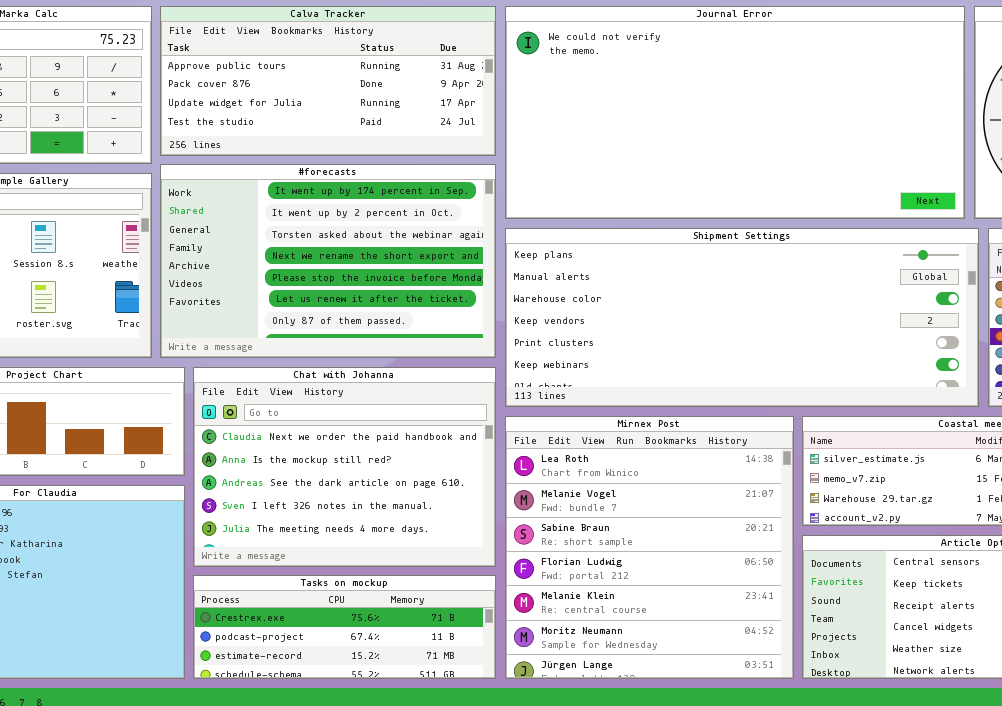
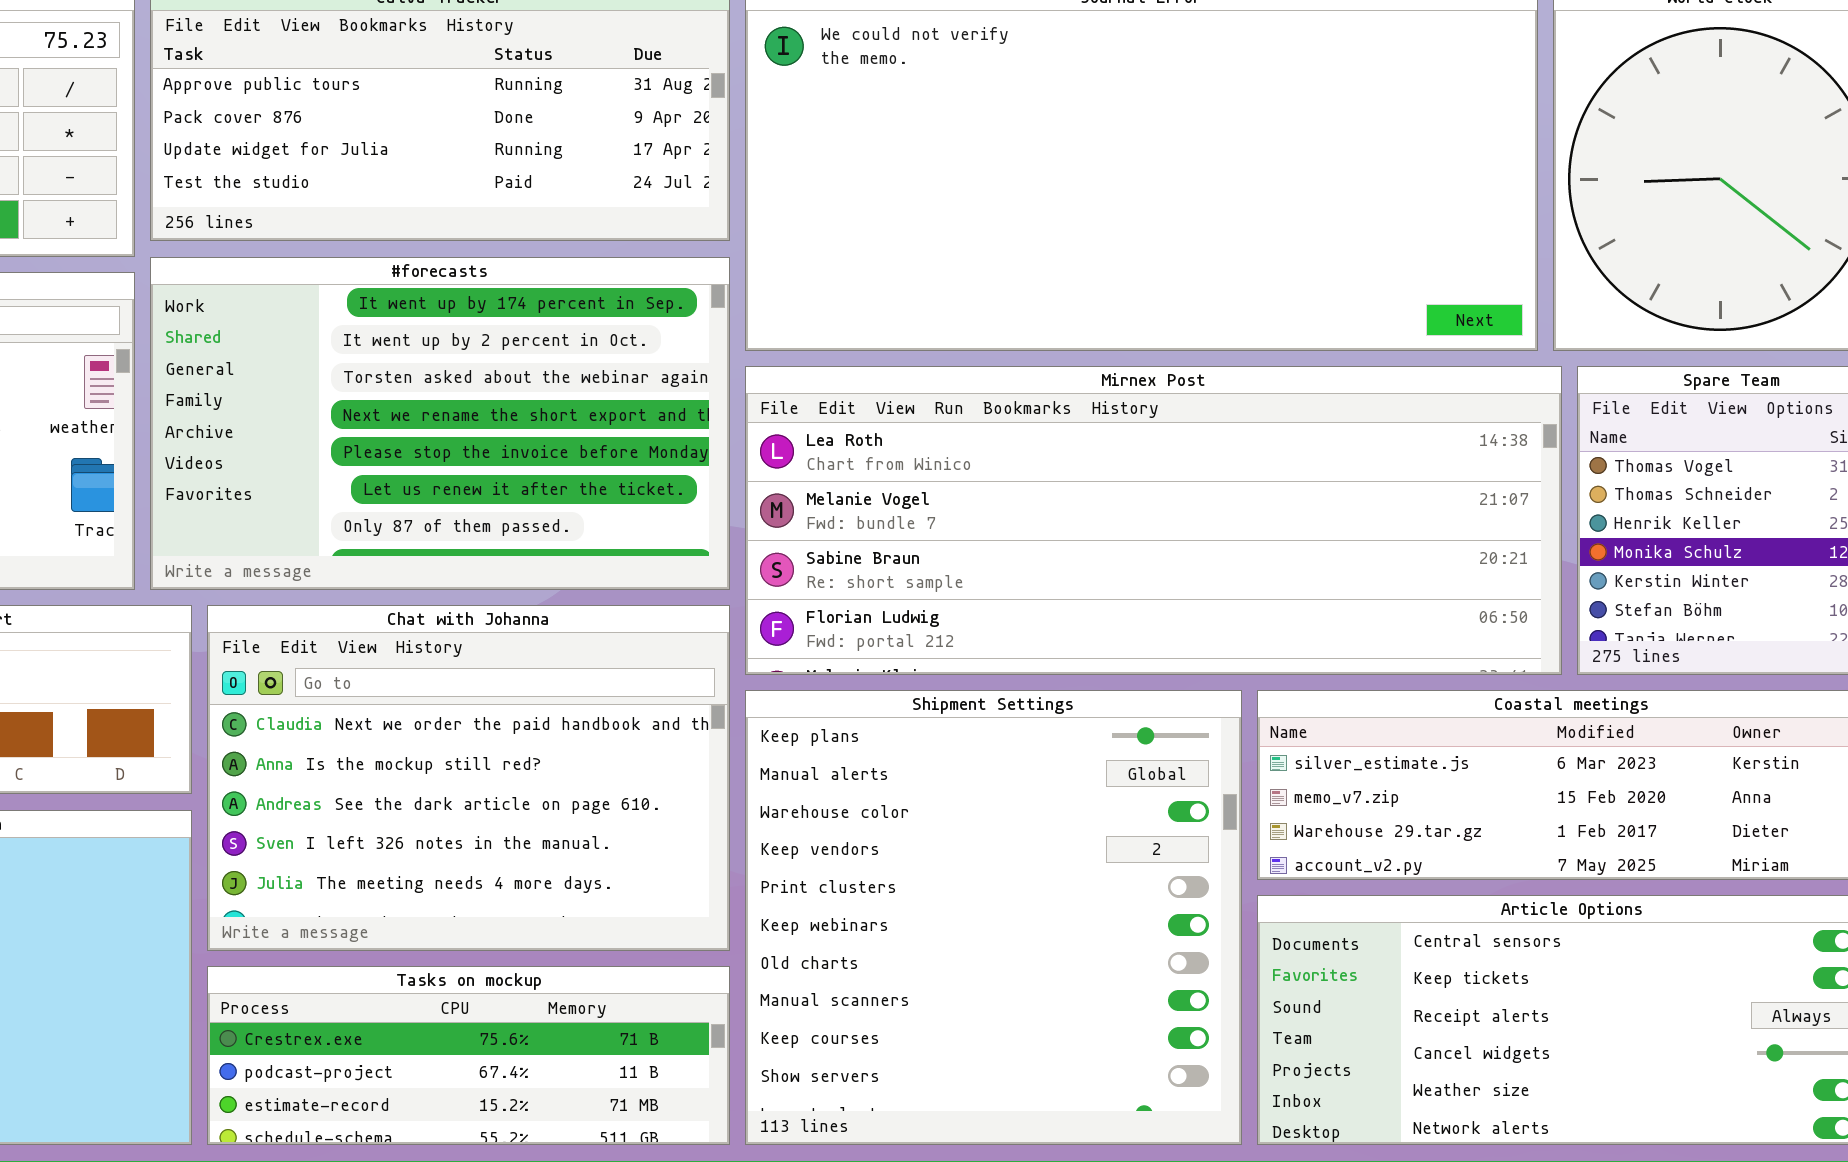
Shipment Settings: [505,228,979,407] -> [745,690,1242,1145], moved, resized
Mirnex Post: [505,416,794,679] -> [745,366,1562,675], moved, resized

